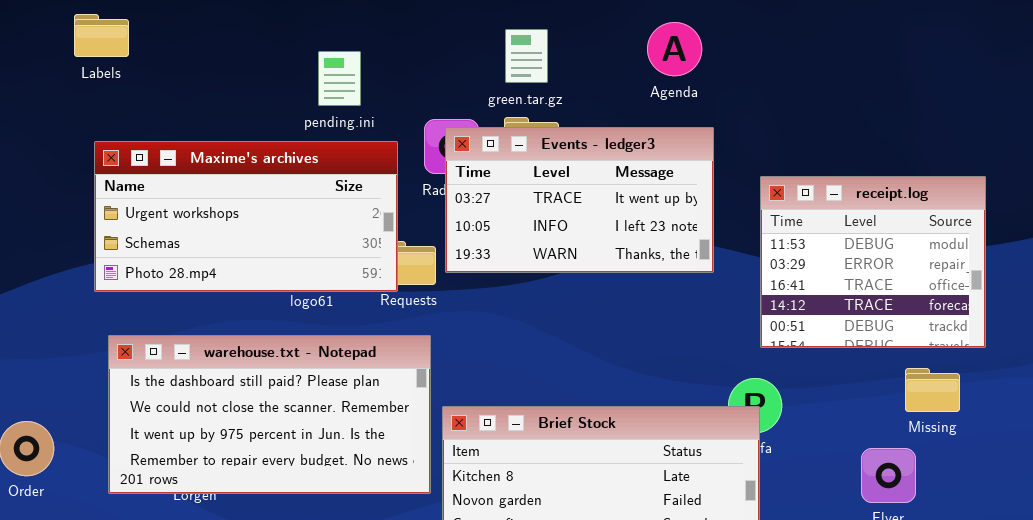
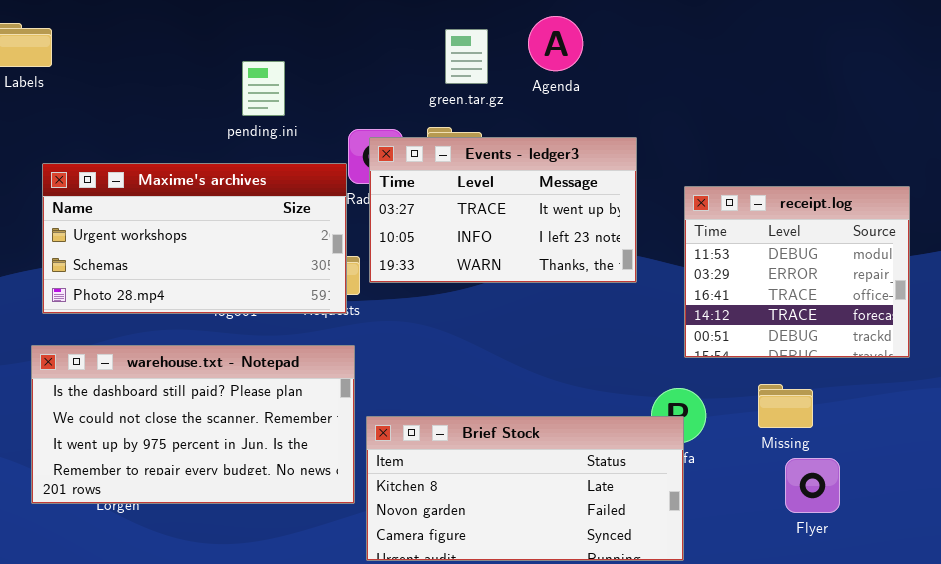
Agenda: [647,22,702,76] -> [528,16,583,71], moved
green.tar.gz: [505,29,548,83] -> [445,29,488,84], moved
Maxime's archives: [94,141,398,292] -> [42,163,347,314], moved
Missing: [905,368,960,412] -> [758,384,813,428], moved

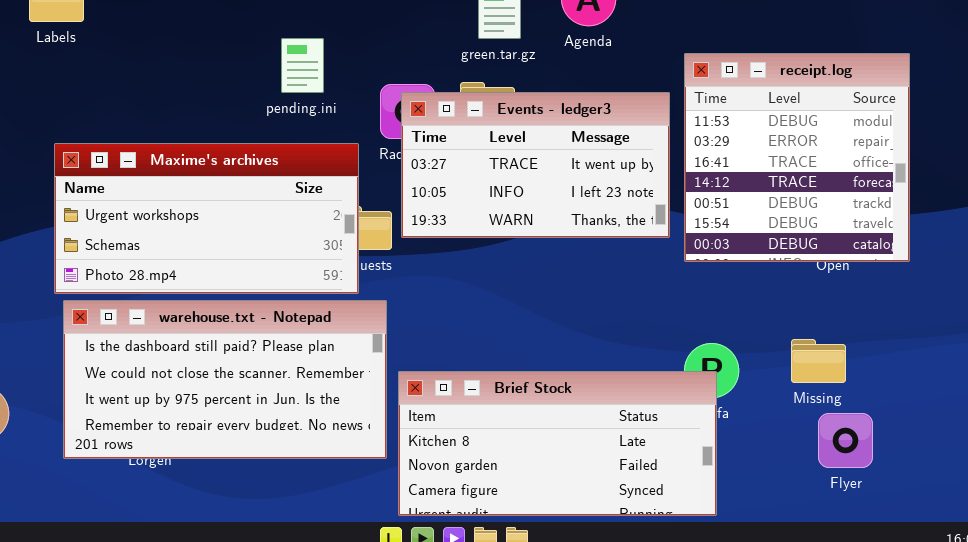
pending.ini: [242,61,285,116] -> [281,38,324,93], moved
Maxime's archives: [42,163,347,314] -> [54,143,359,294], moved
receipt.log: [684,186,910,358] -> [684,53,910,262], moved, resized

